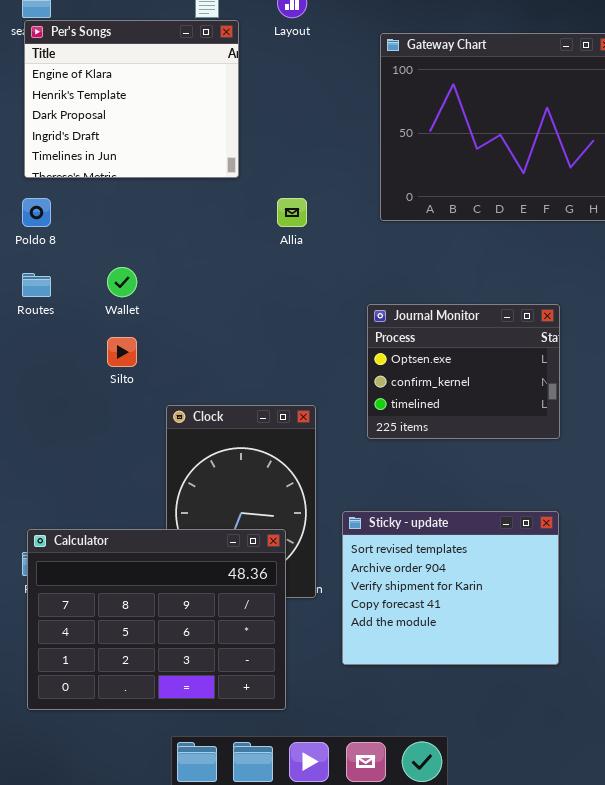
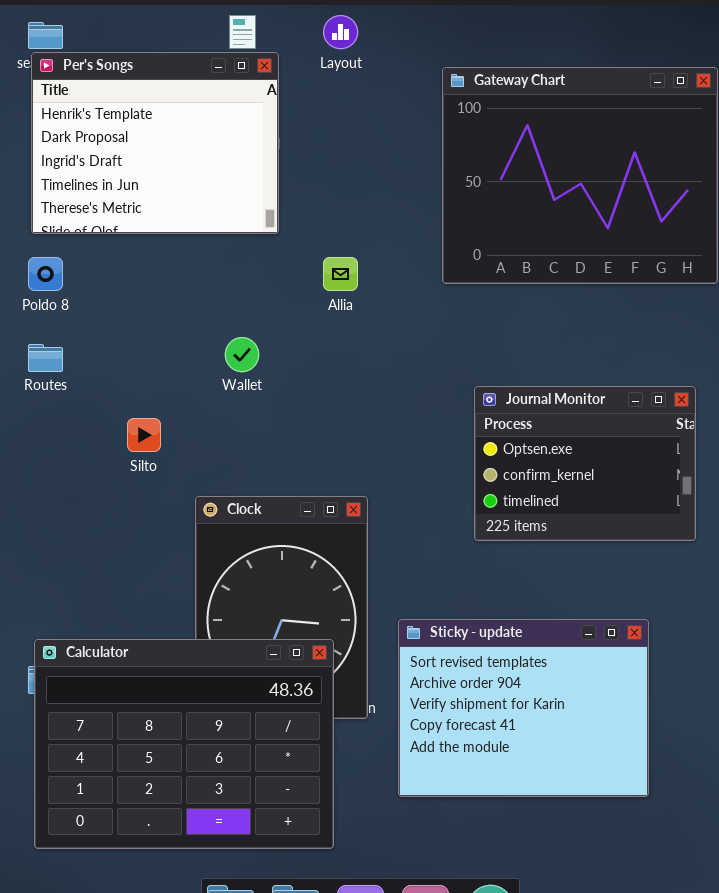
Per's Songs: [24,20,239,178] -> [31,52,279,234], scrolled down 1 row
Wallet: [107,267,137,297] -> [225,337,259,372], moved
Journal Monitor: [367,304,560,439] -> [474,386,696,541], moved

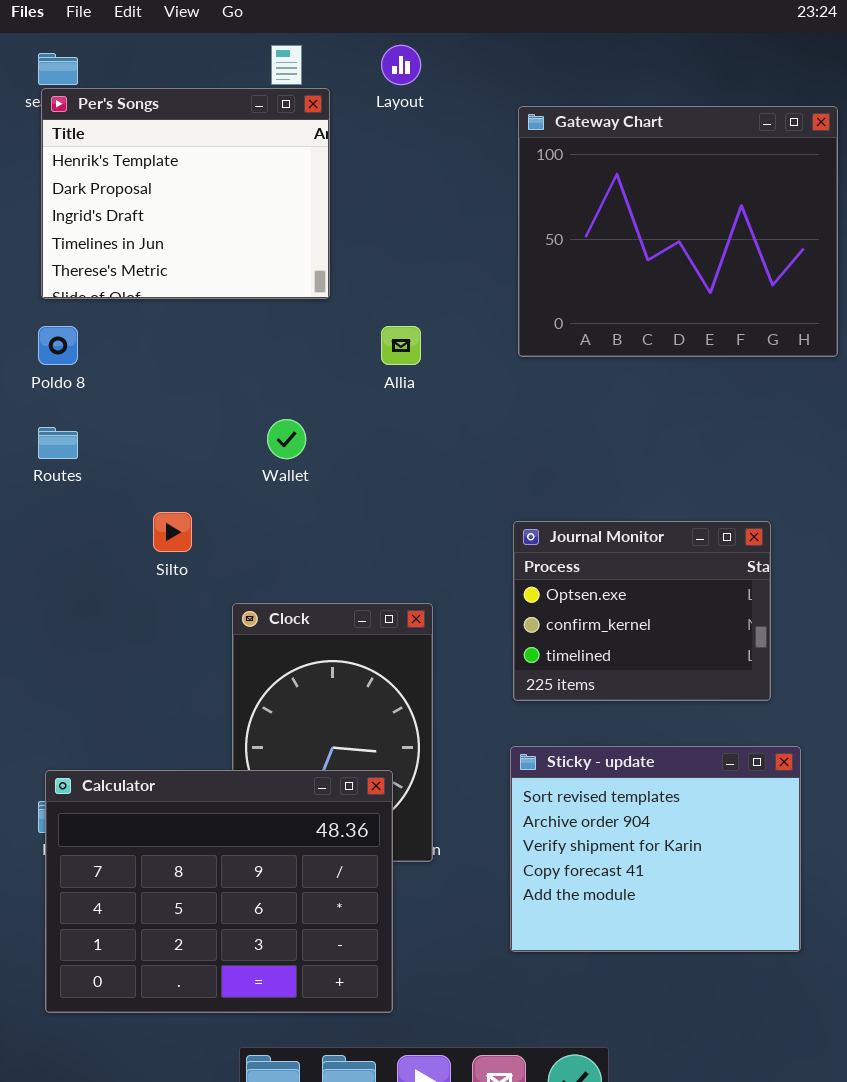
Journal Monitor: [474,386,696,541] -> [513,521,771,701], moved
Sticky - update: [398,619,649,797] -> [510,746,801,952], moved

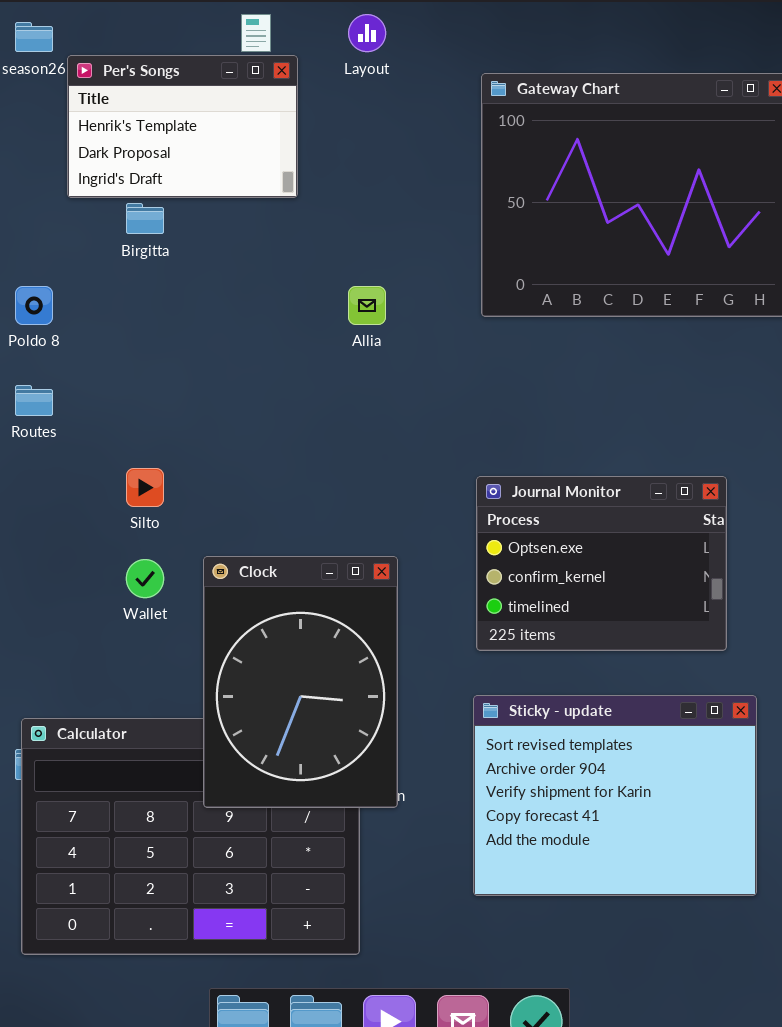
Per's Songs: [41,88,330,299] -> [67,55,298,198], resized
Wallet: [267,419,306,459] -> [126,559,164,598], moved
Clock: [232,603,433,862] -> [203,556,398,808], raised

